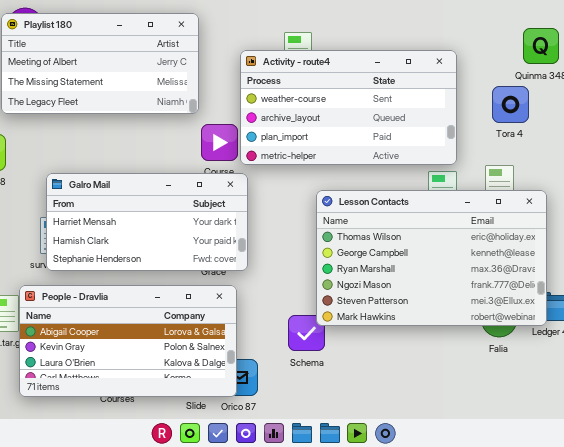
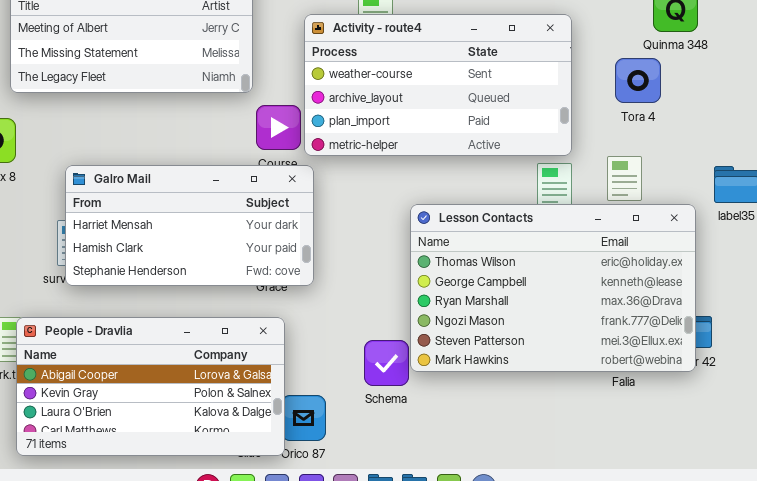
Lesson Contacts: [316,190,547,326] -> [410,204,696,372], moved
People - Dravlia: [19,285,237,397] -> [16,317,285,456], moved

